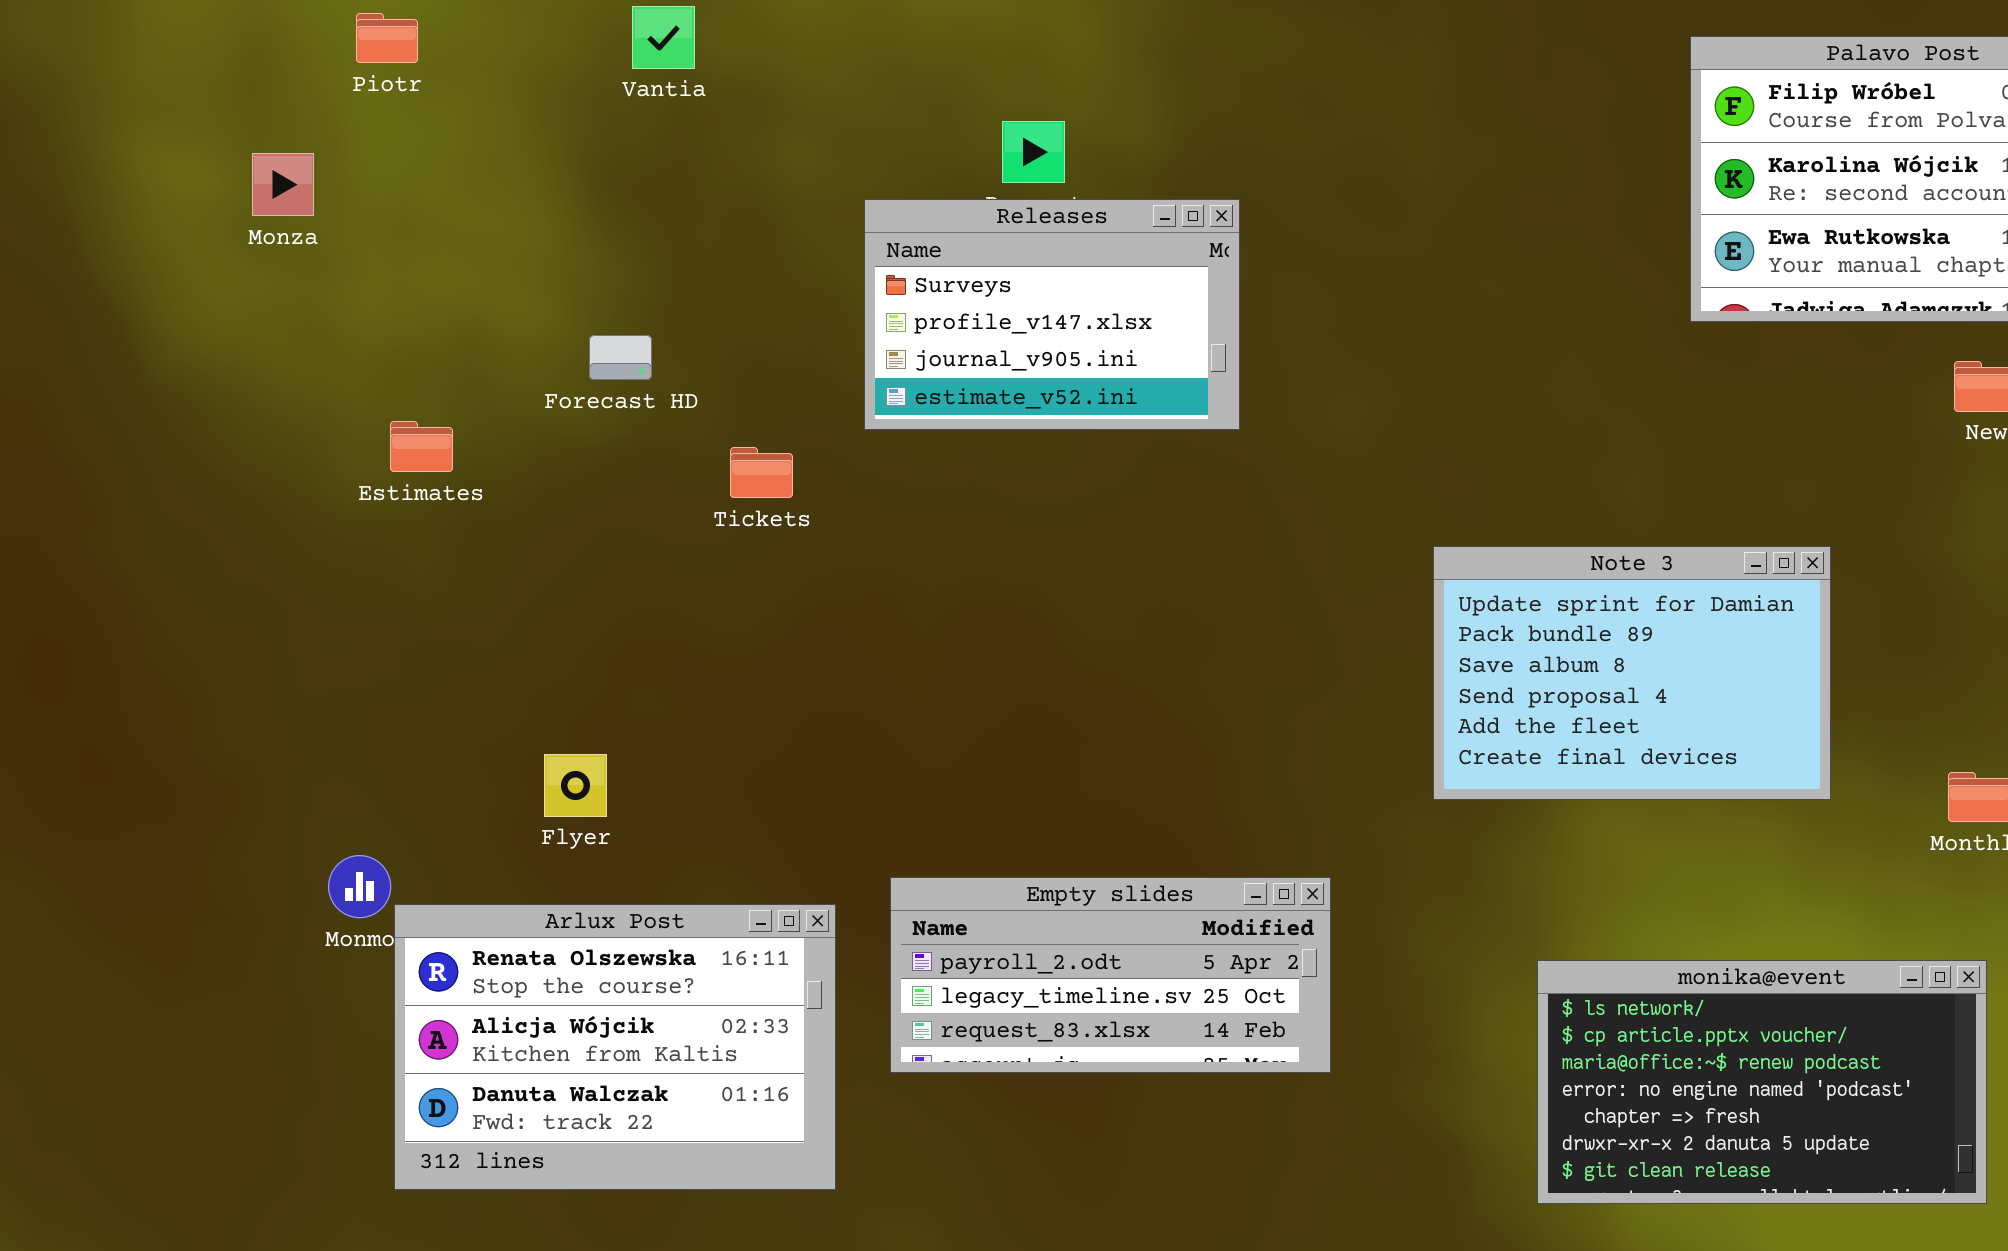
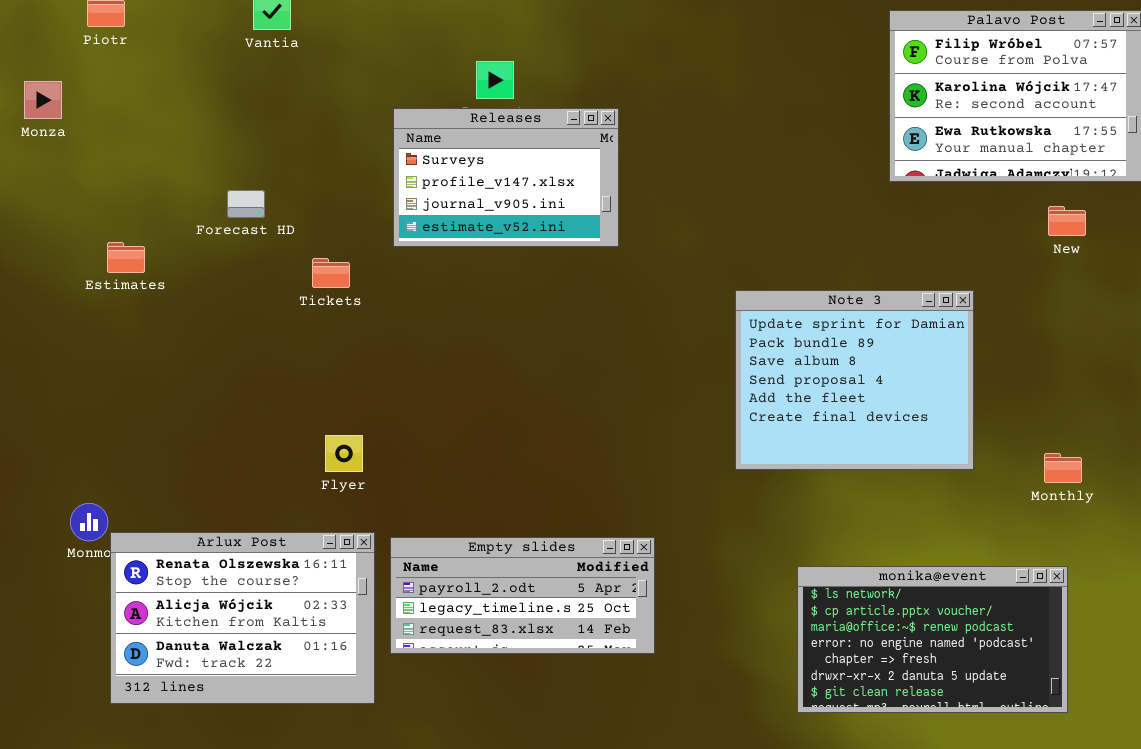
Note 3: [1433,546,1831,800] -> [735,290,974,470], resized
Flyer: [544,754,607,817] -> [325,435,363,472], moved
Empty slides: [890,877,1331,1073] -> [390,537,655,654], moved

